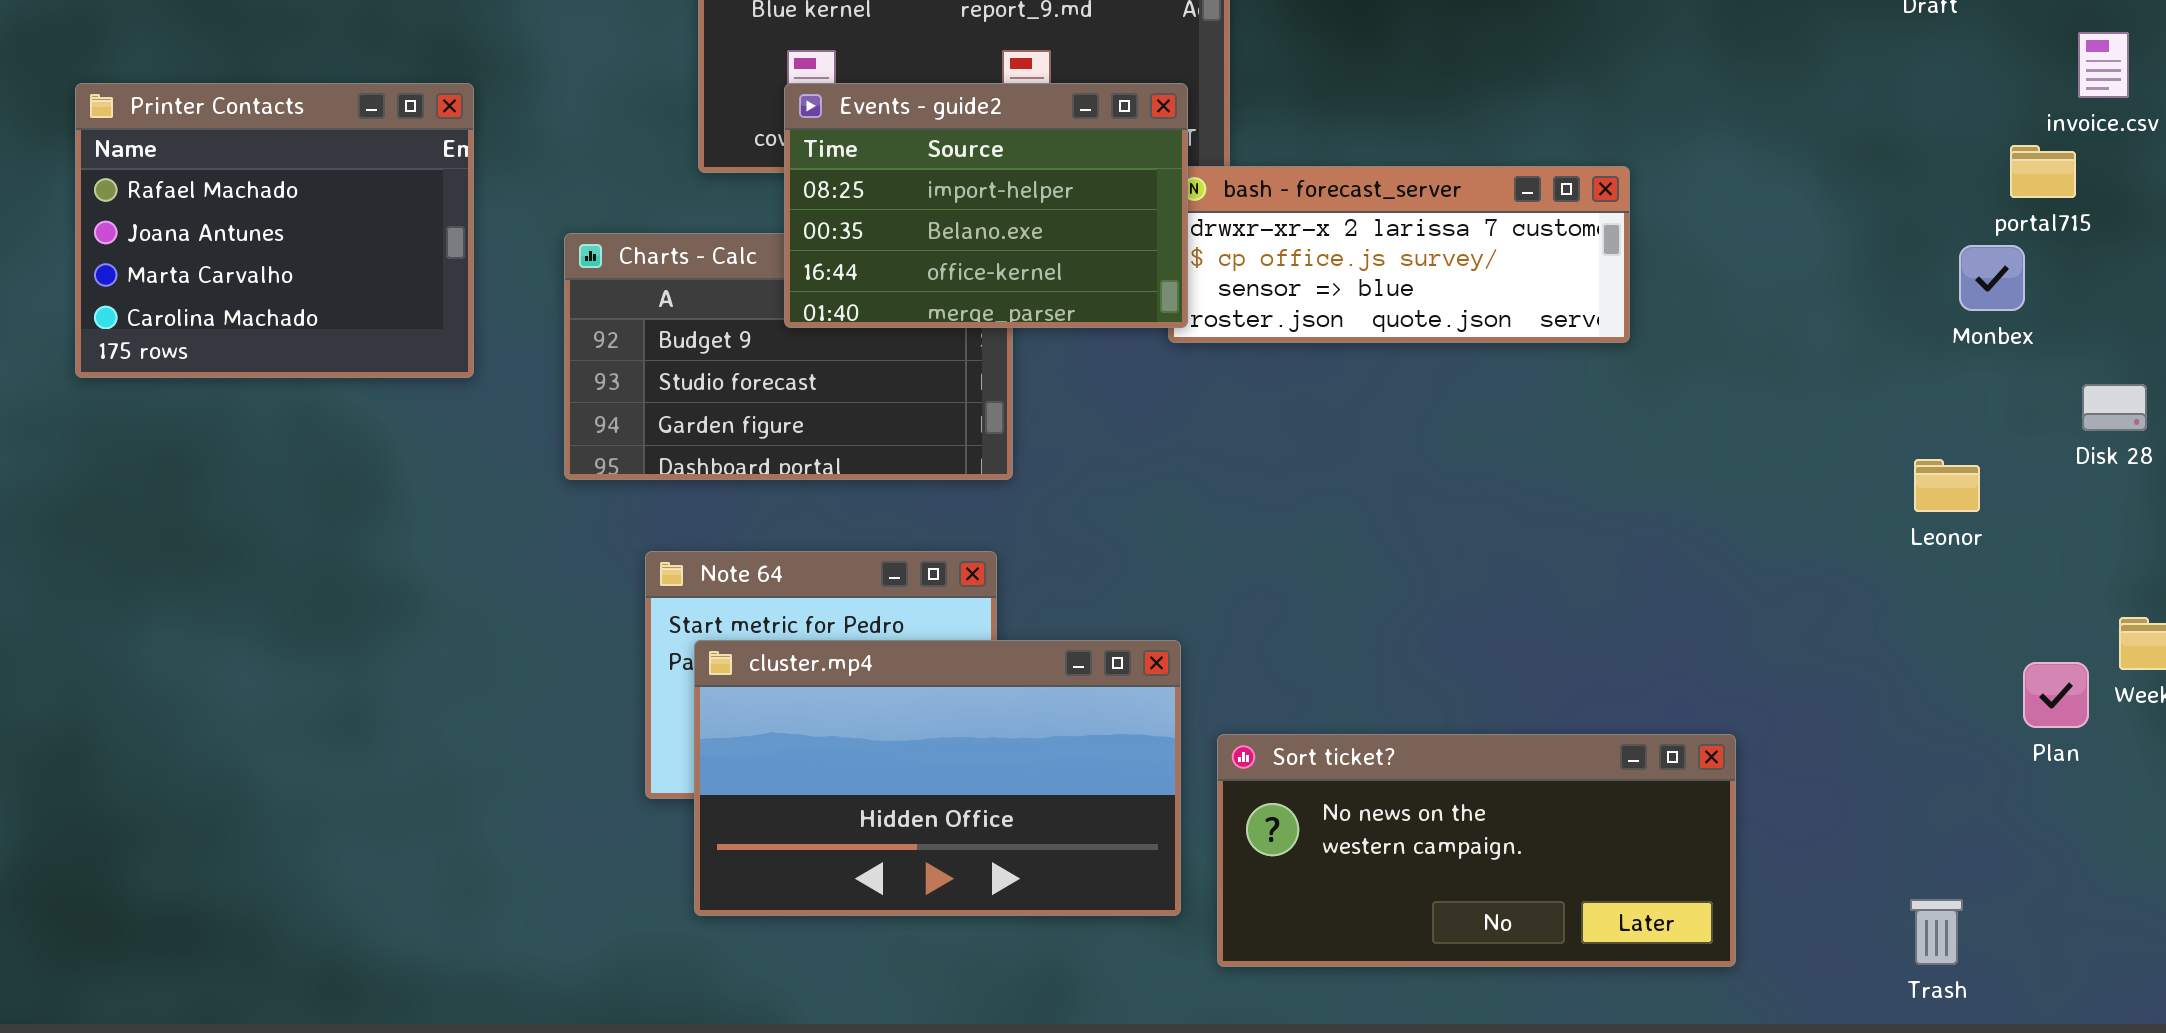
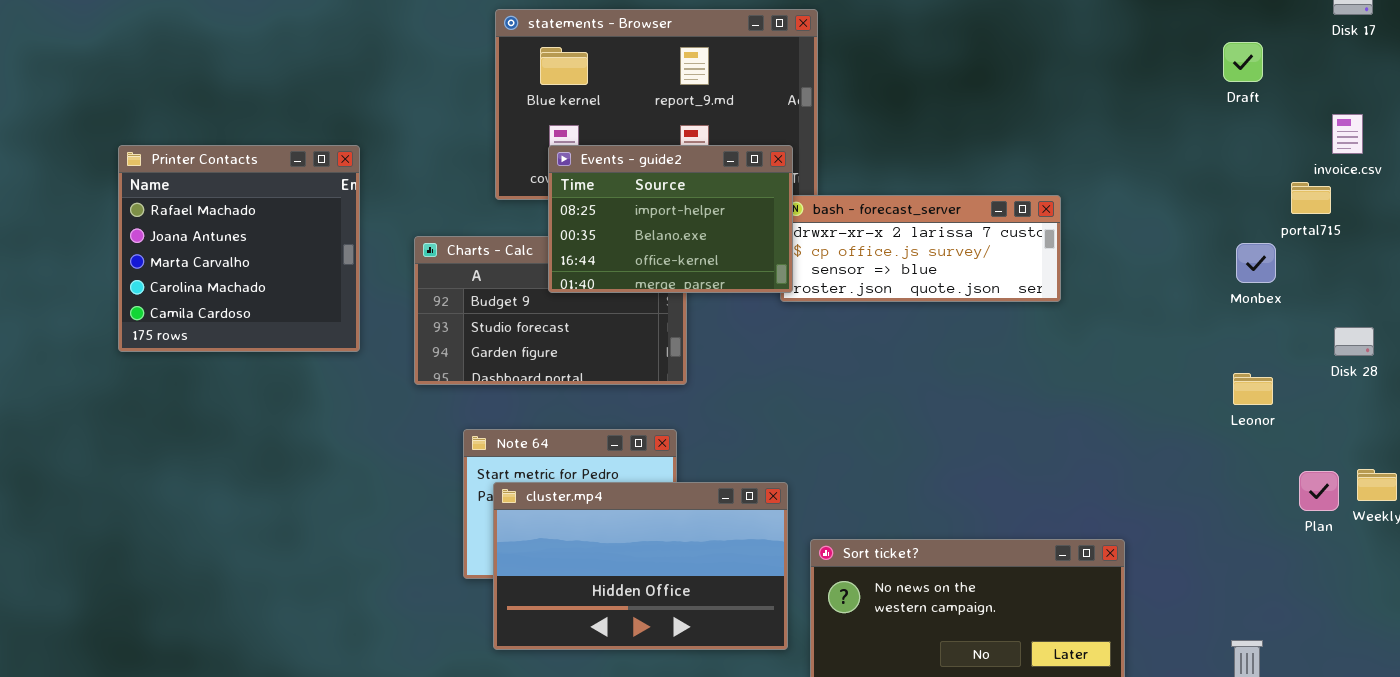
Printer Contacts: [75,83,474,378] -> [118,145,360,352], resized
Monbex: [1959,245,2025,311] -> [1236,243,1276,283], moved
Plan: [2023,662,2089,728] -> [1299,471,1339,511], moved

